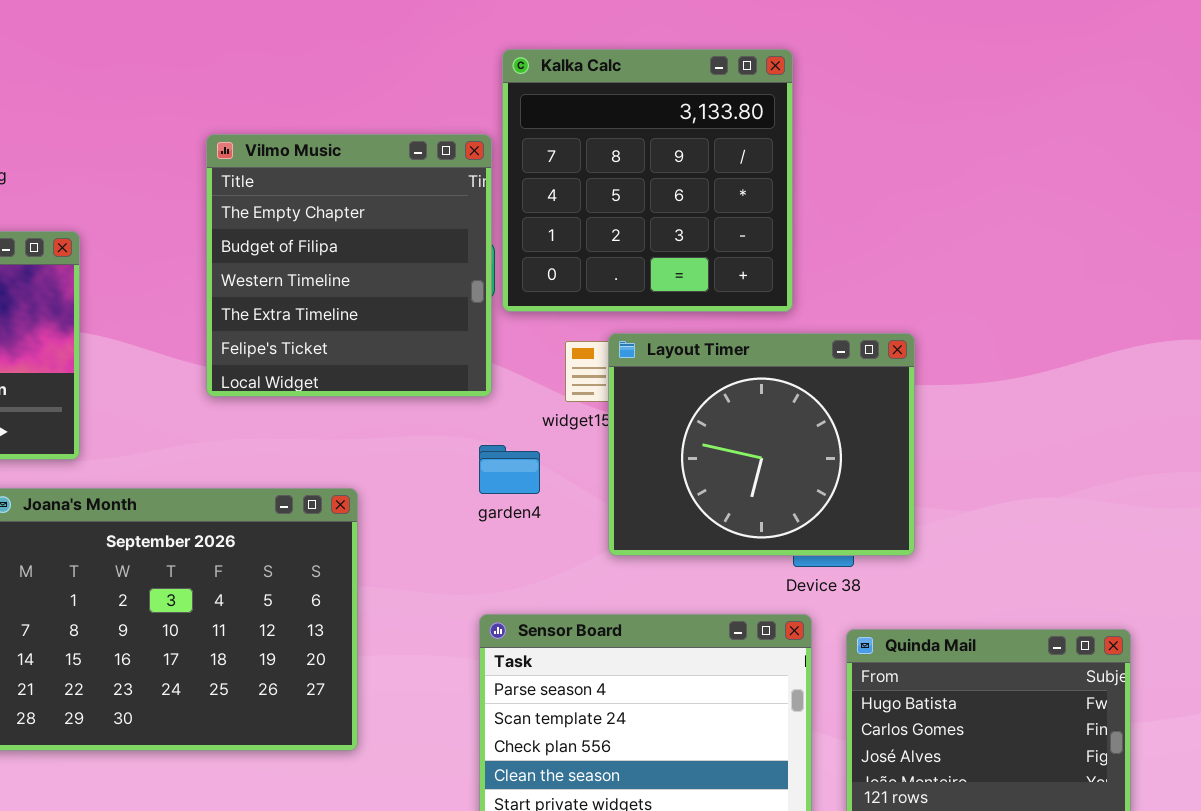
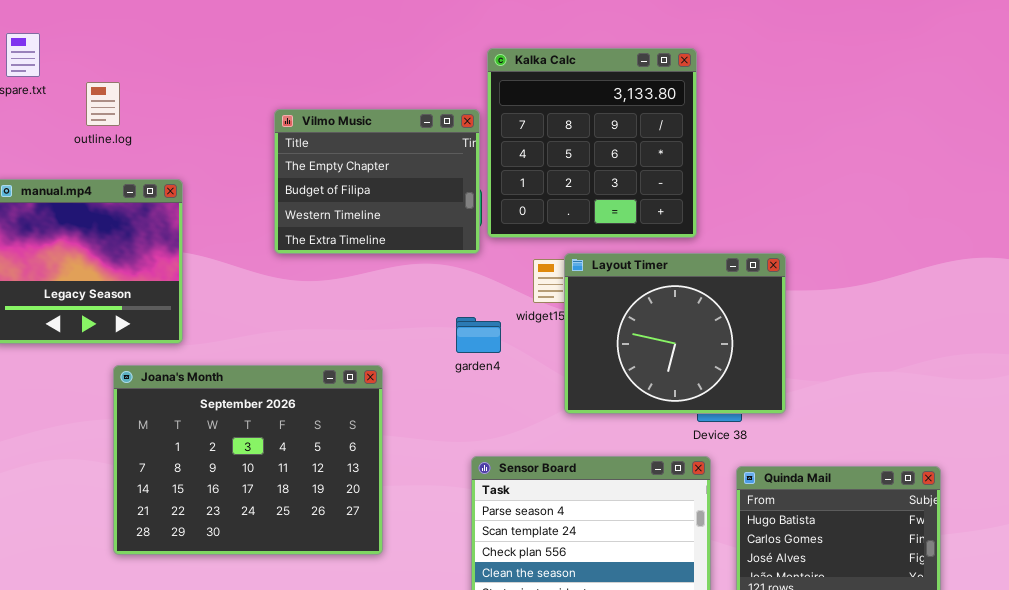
Vilmo Music: [206,134,492,397] -> [274,109,480,254], resized
garden4: [479,445,540,494] -> [456,317,501,353], moved

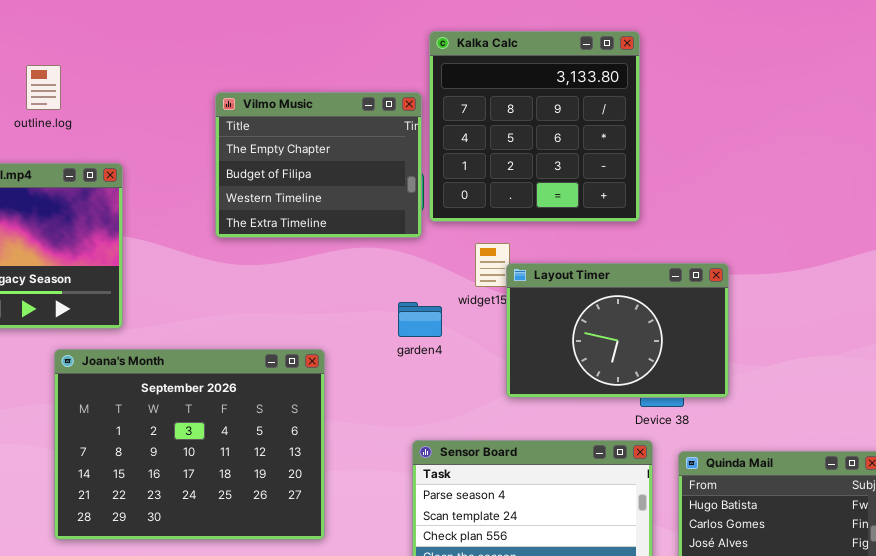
Layout Timer: [564,253,786,414] -> [506,263,729,398], resized

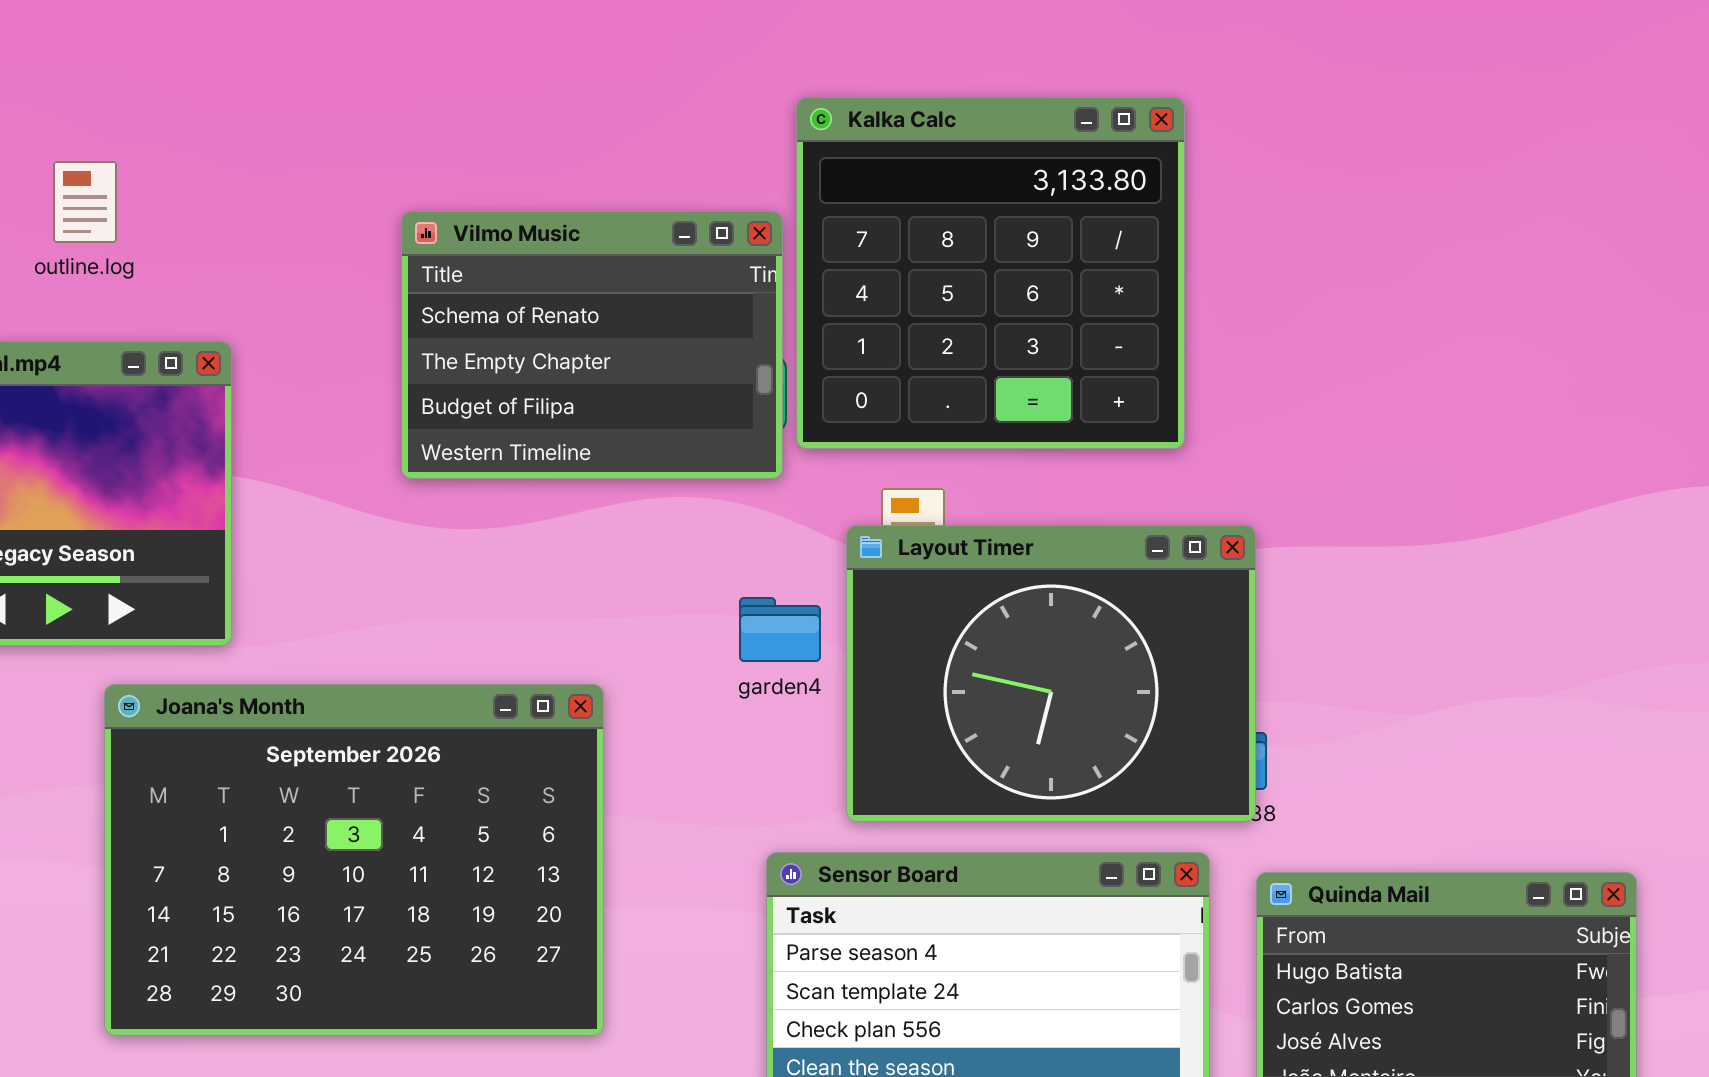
Vilmo Music: [215,92,422,238] -> [401,211,783,479], scrolled up 1 row
Layout Timer: [506,263,729,398] -> [846,525,1256,822], moved, resized

